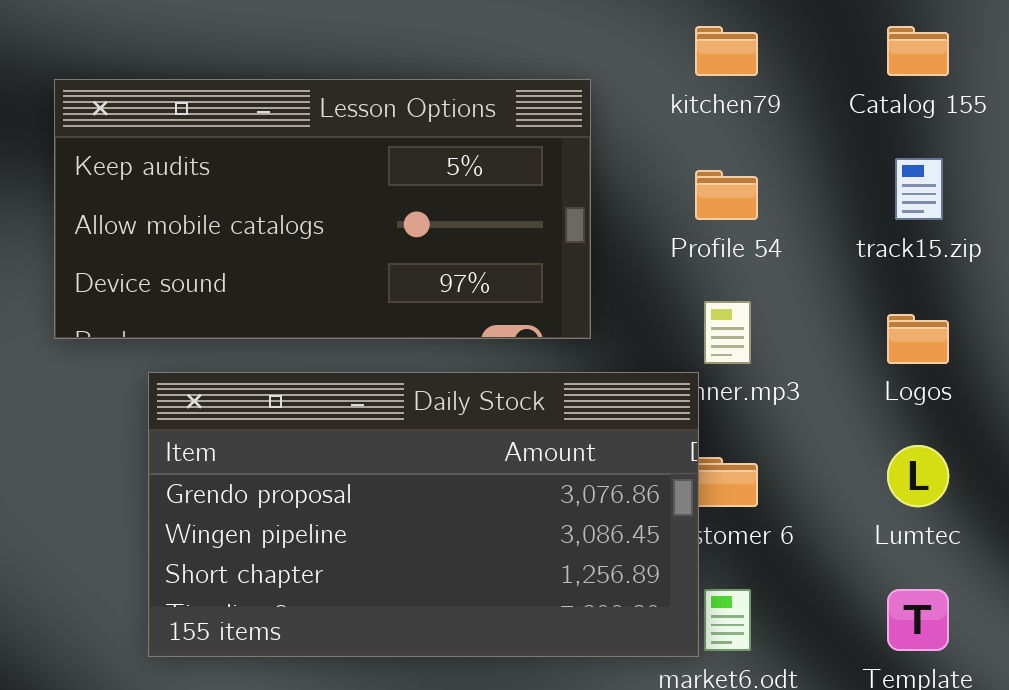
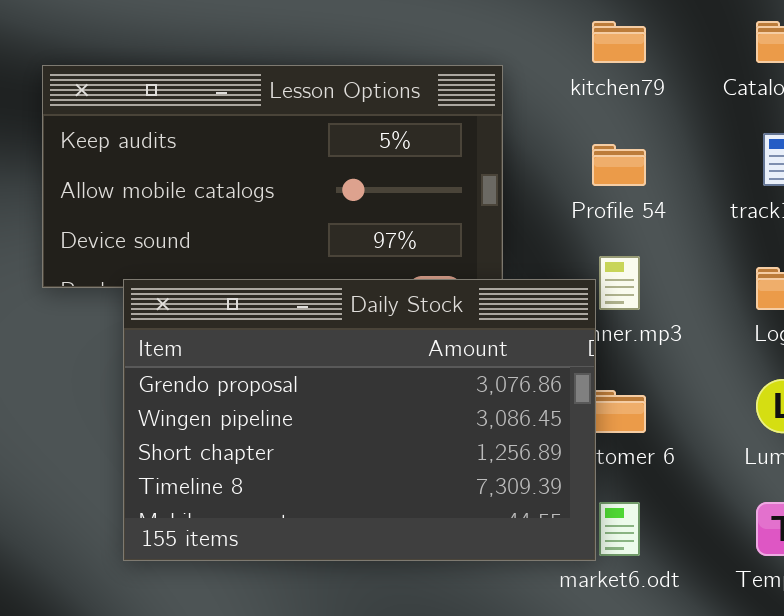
Daily Stock: [148,372,699,657] -> [123,279,596,561], resized

